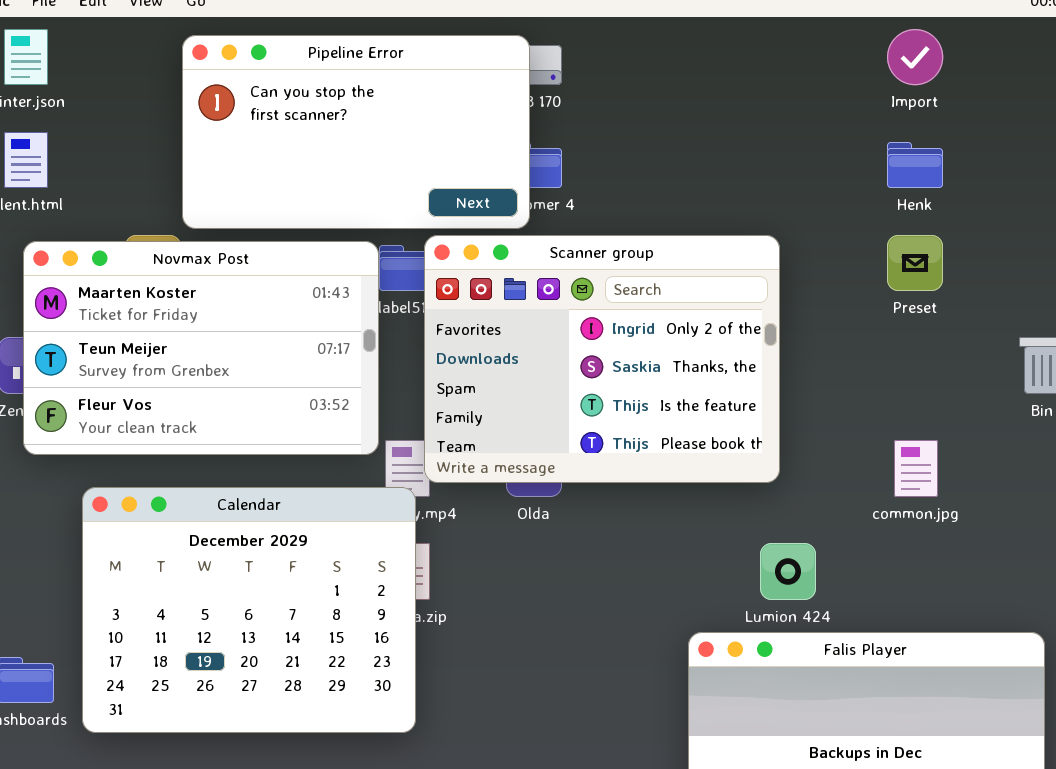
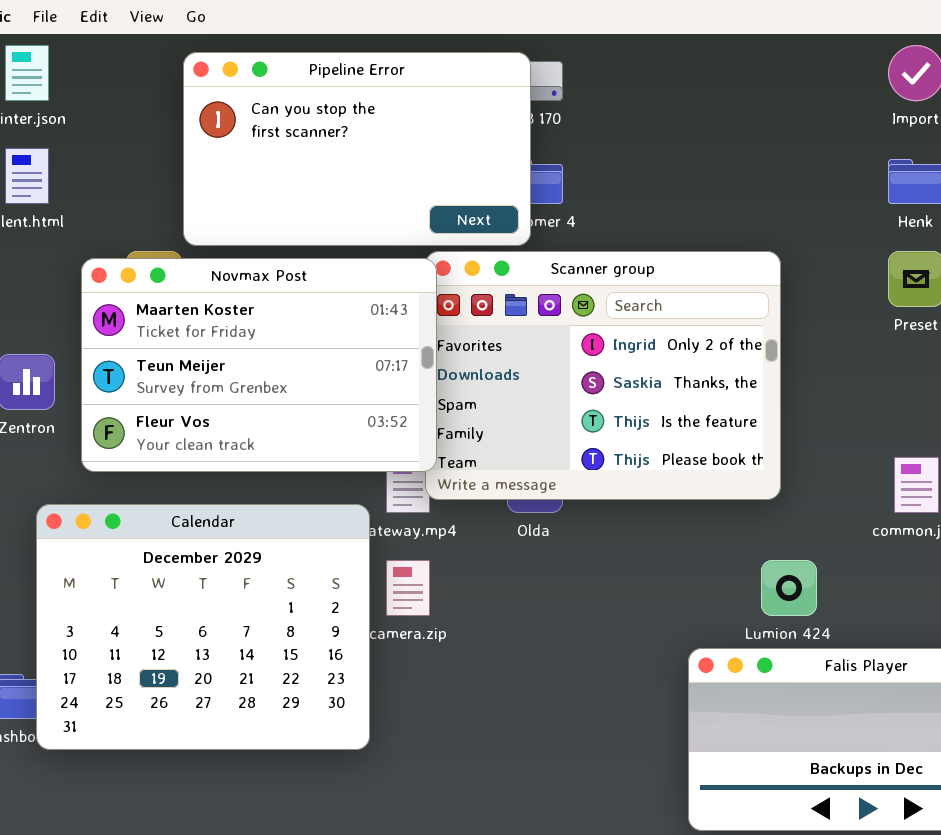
Novmax Post: [23,241,379,455] -> [81,258,437,472], moved
Calendar: [82,487,416,733] -> [36,504,370,750], moved

